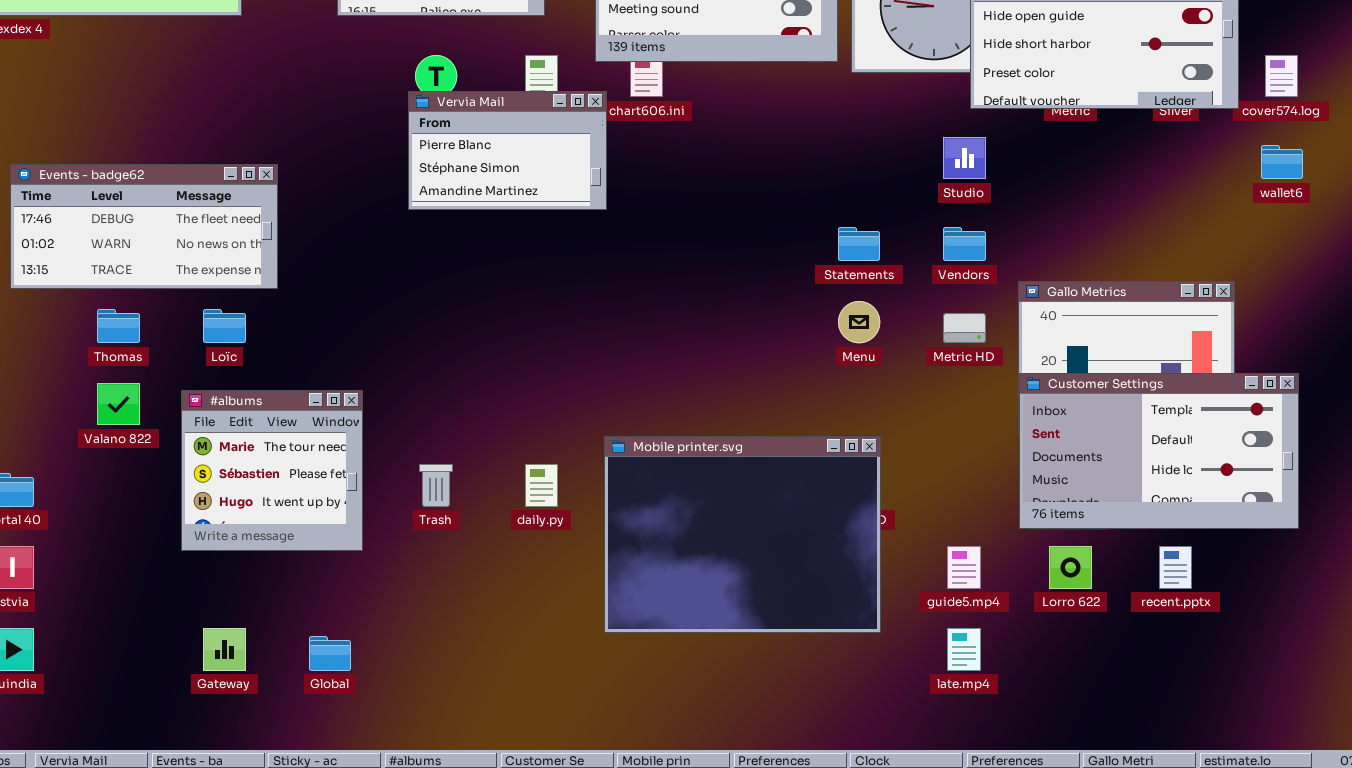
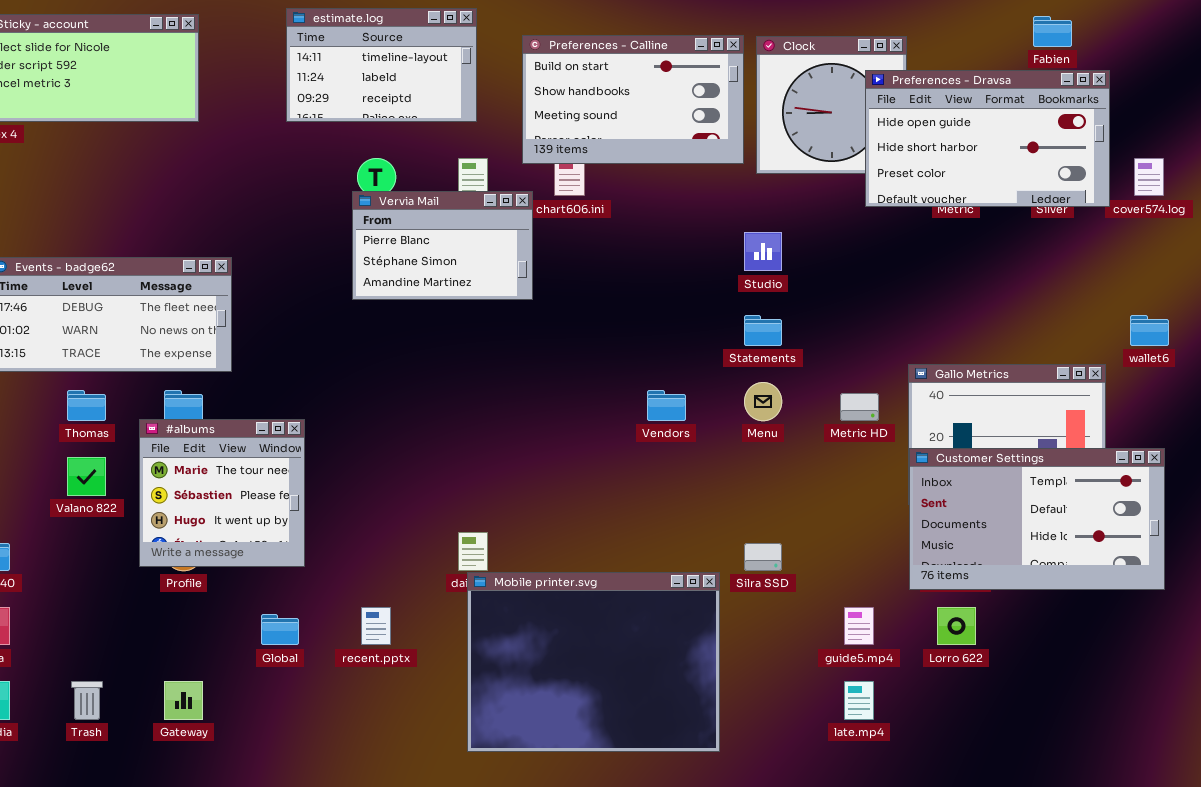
Studio: [943,137,986,179] -> [744,232,782,271], moved
wallet6: [1261,145,1303,179] -> [1130,315,1169,346], moved
Vendors: [943,227,986,261] -> [647,390,686,421], moved
#albums: [181,390,363,551] -> [139,419,305,567], moved
Mobile printer.svg: [604,436,881,633] -> [467,572,720,752], moved
Trash: [419,464,453,507] -> [71,681,103,720], moved
recent.pptx: [1159,546,1192,589] -> [361,607,391,645], moved
Global: [309,636,351,671] -> [261,614,299,645], moved

